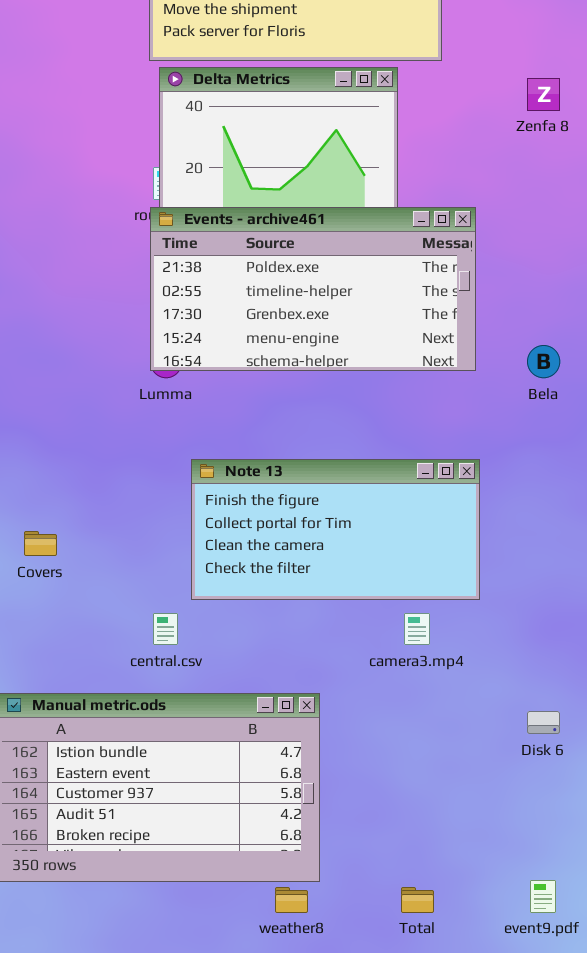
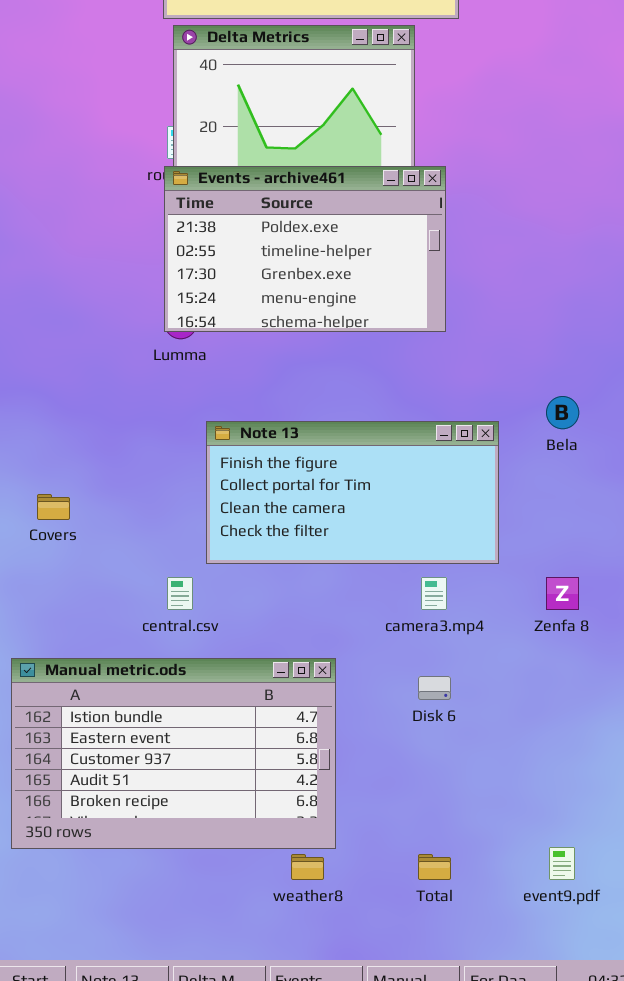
Zenfa 8: [527,78,560,111] -> [546,577,579,610], moved
Events - archive461: [150,207,476,371] -> [164,166,446,332], resized
Bela: [527,345,560,378] -> [546,396,579,429], moved
Disk 6: [527,711,560,734] -> [418,676,451,700], moved

